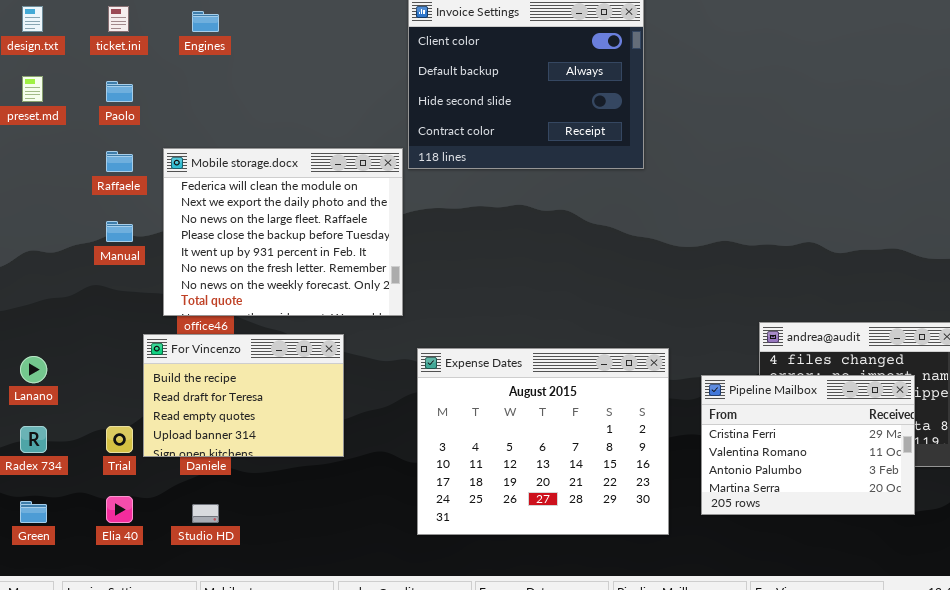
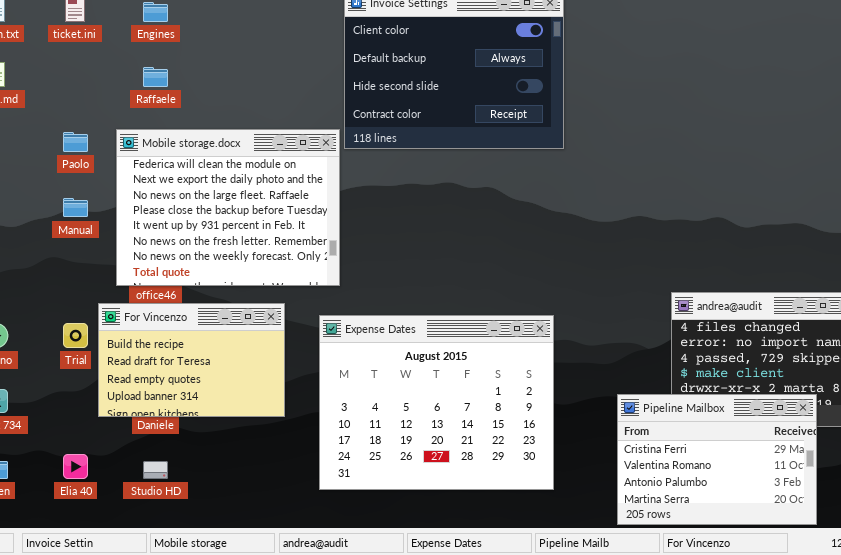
Paolo: [106,81,133,102] -> [63,132,88,152], moved
Raffaele: [106,151,133,172] -> [143,67,168,87], moved
Expense Dates: [417,348,669,535] -> [319,315,554,490], moved
Pipeline Mailbox: [701,375,915,515] -> [617,394,817,525], moved
Trial: [106,426,133,453] -> [63,323,88,348], moved

